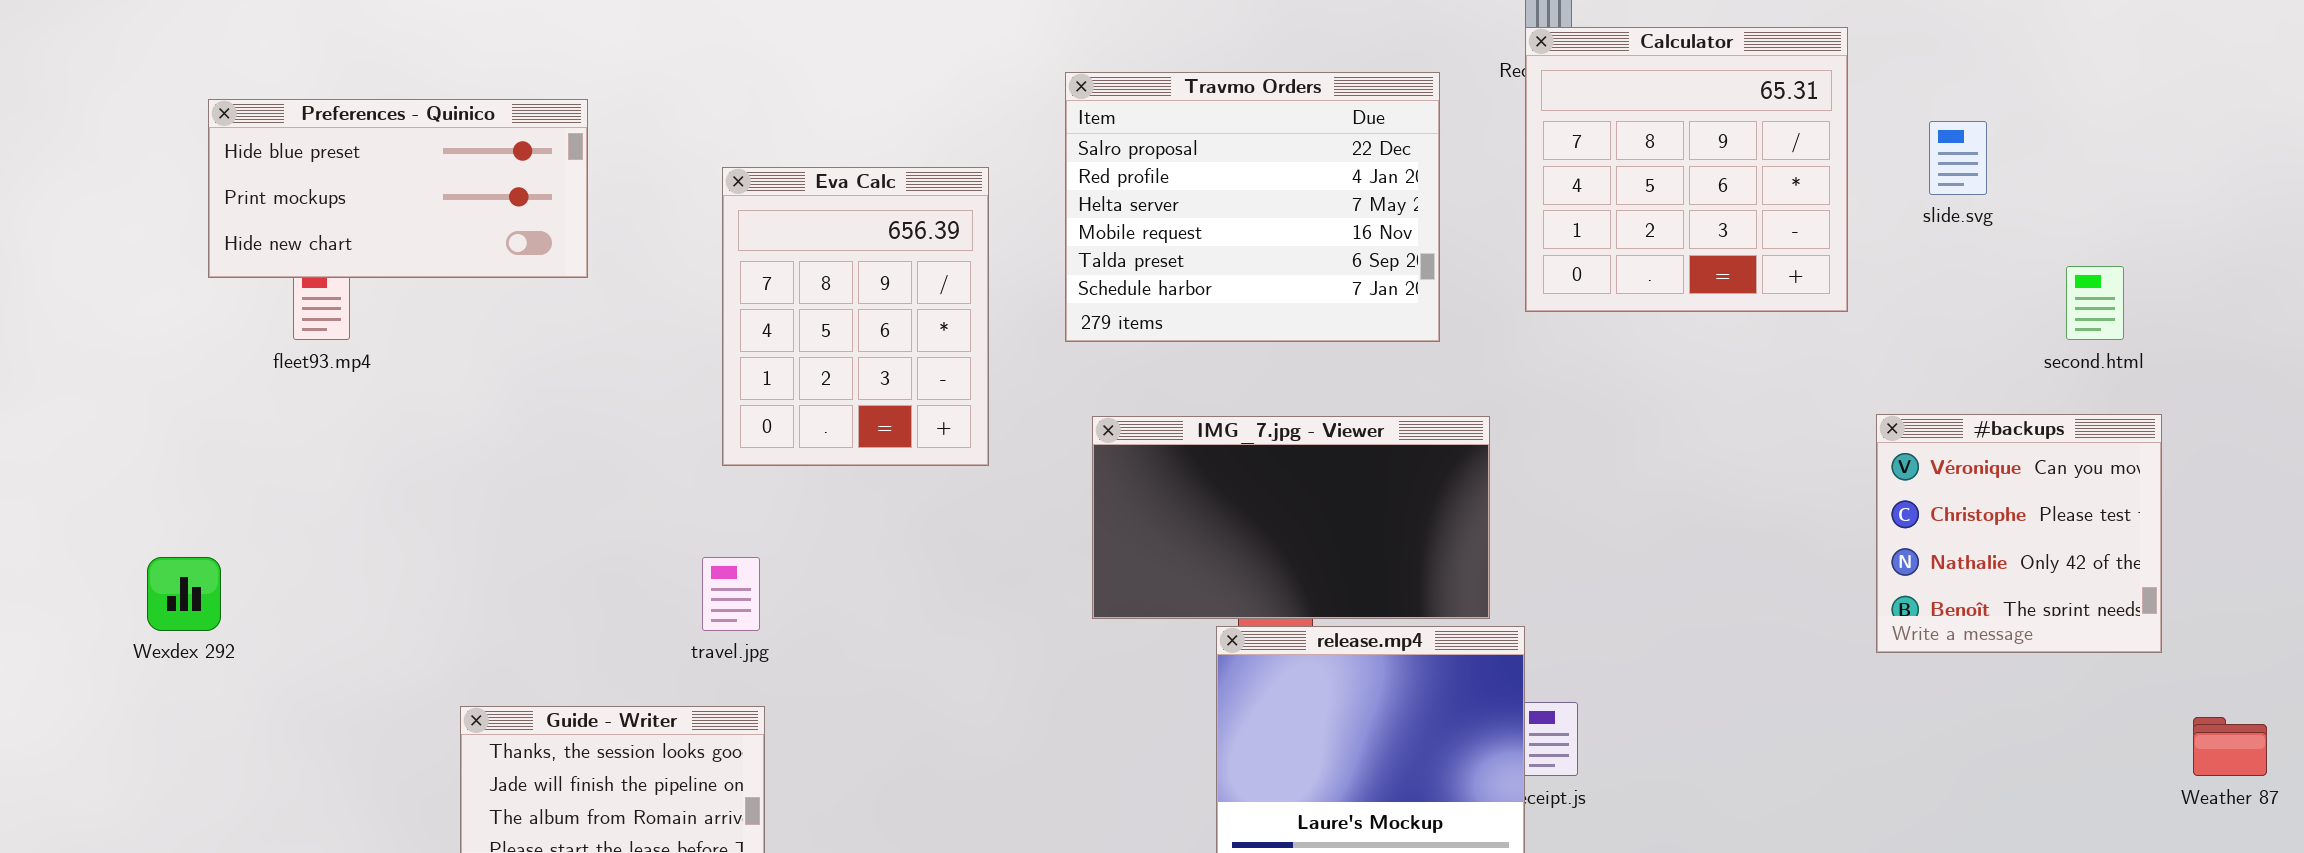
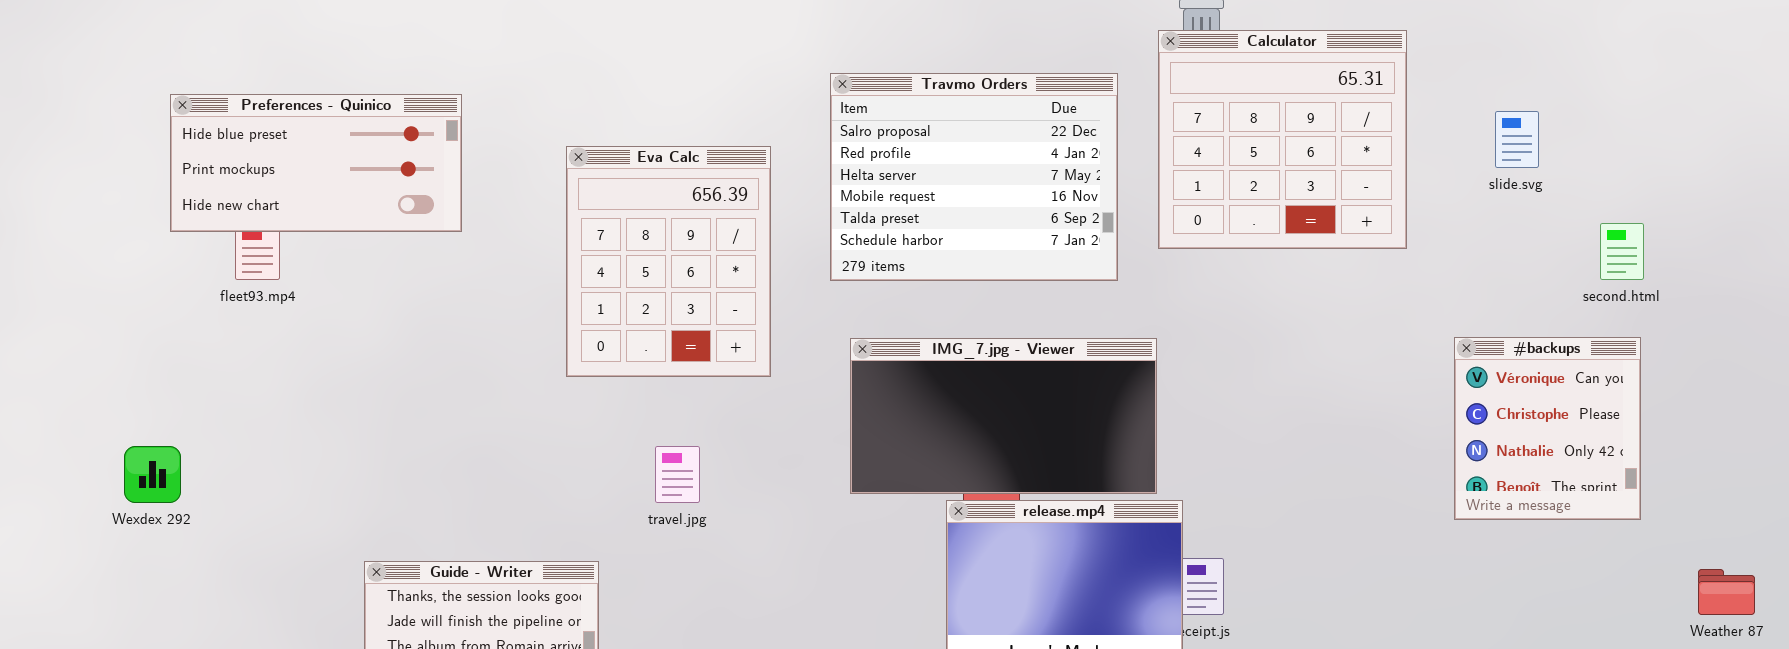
Calculator: [1525,27,1848,312] -> [1158,30,1407,249], moved
#backups: [1876,414,2162,653] -> [1454,337,1641,520], resized
travel.jpg: [702,557,760,631] -> [655,446,700,503], moved

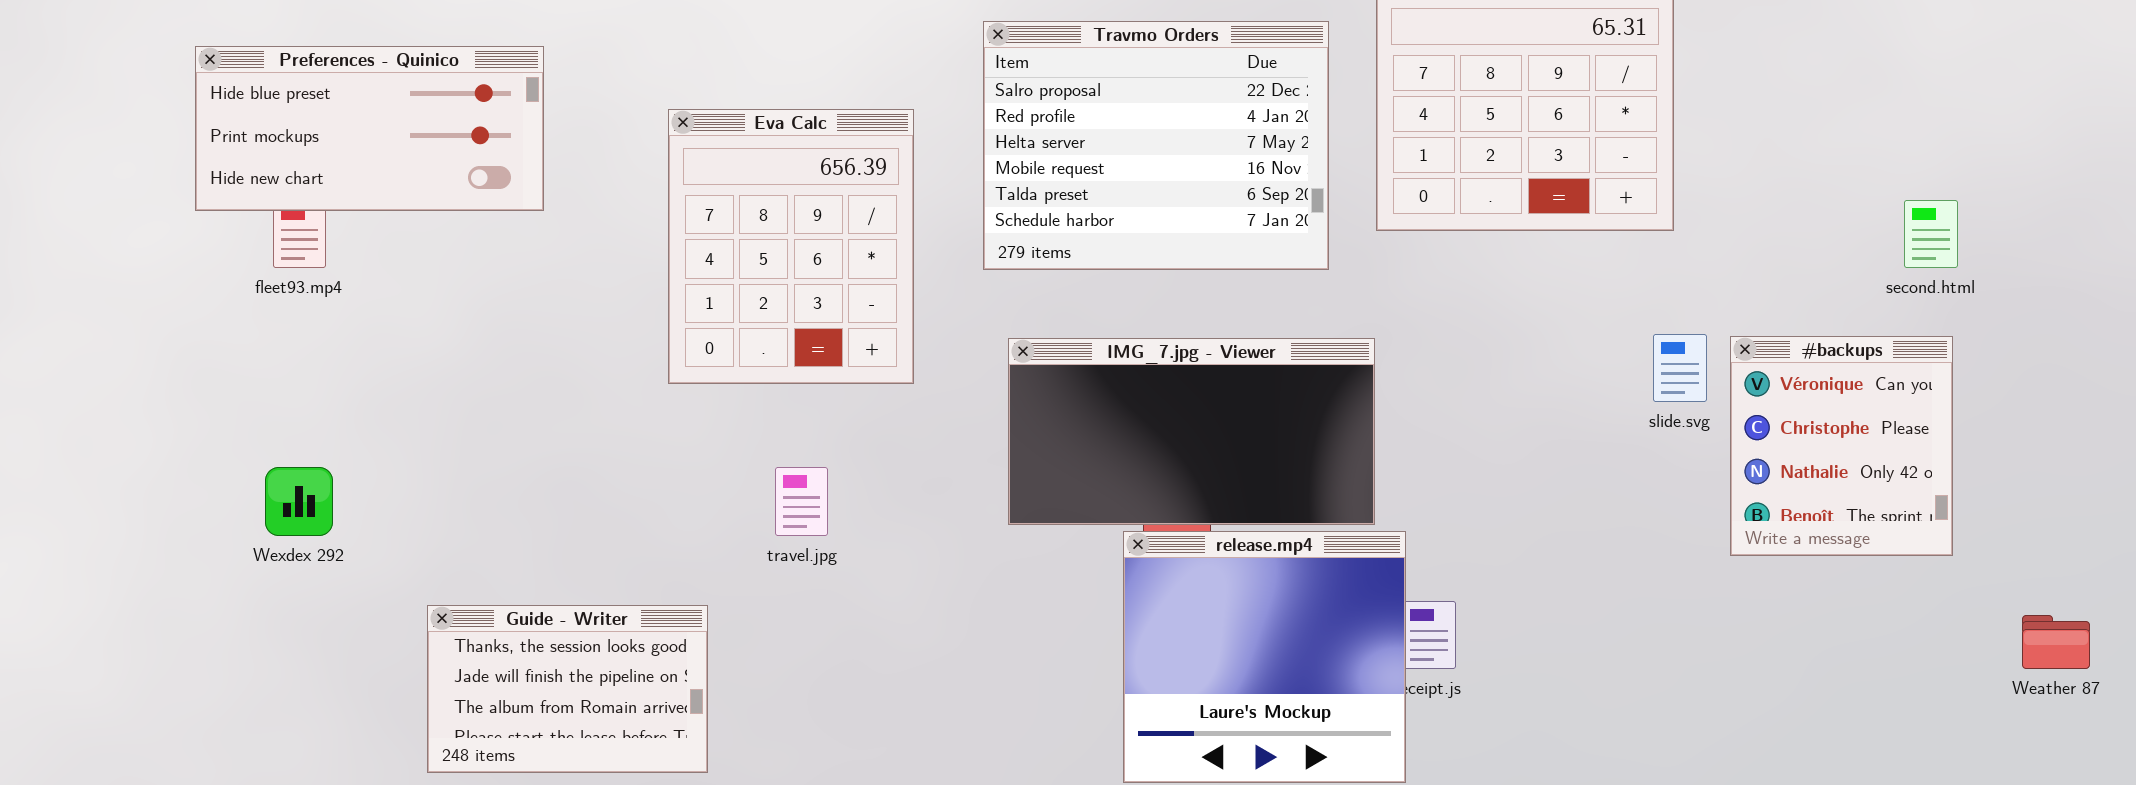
slide.svg: [1495,111,1539,168] -> [1653,334,1707,402], moved
Wexdex 292: [124,446,181,503] -> [265,467,333,536], moved

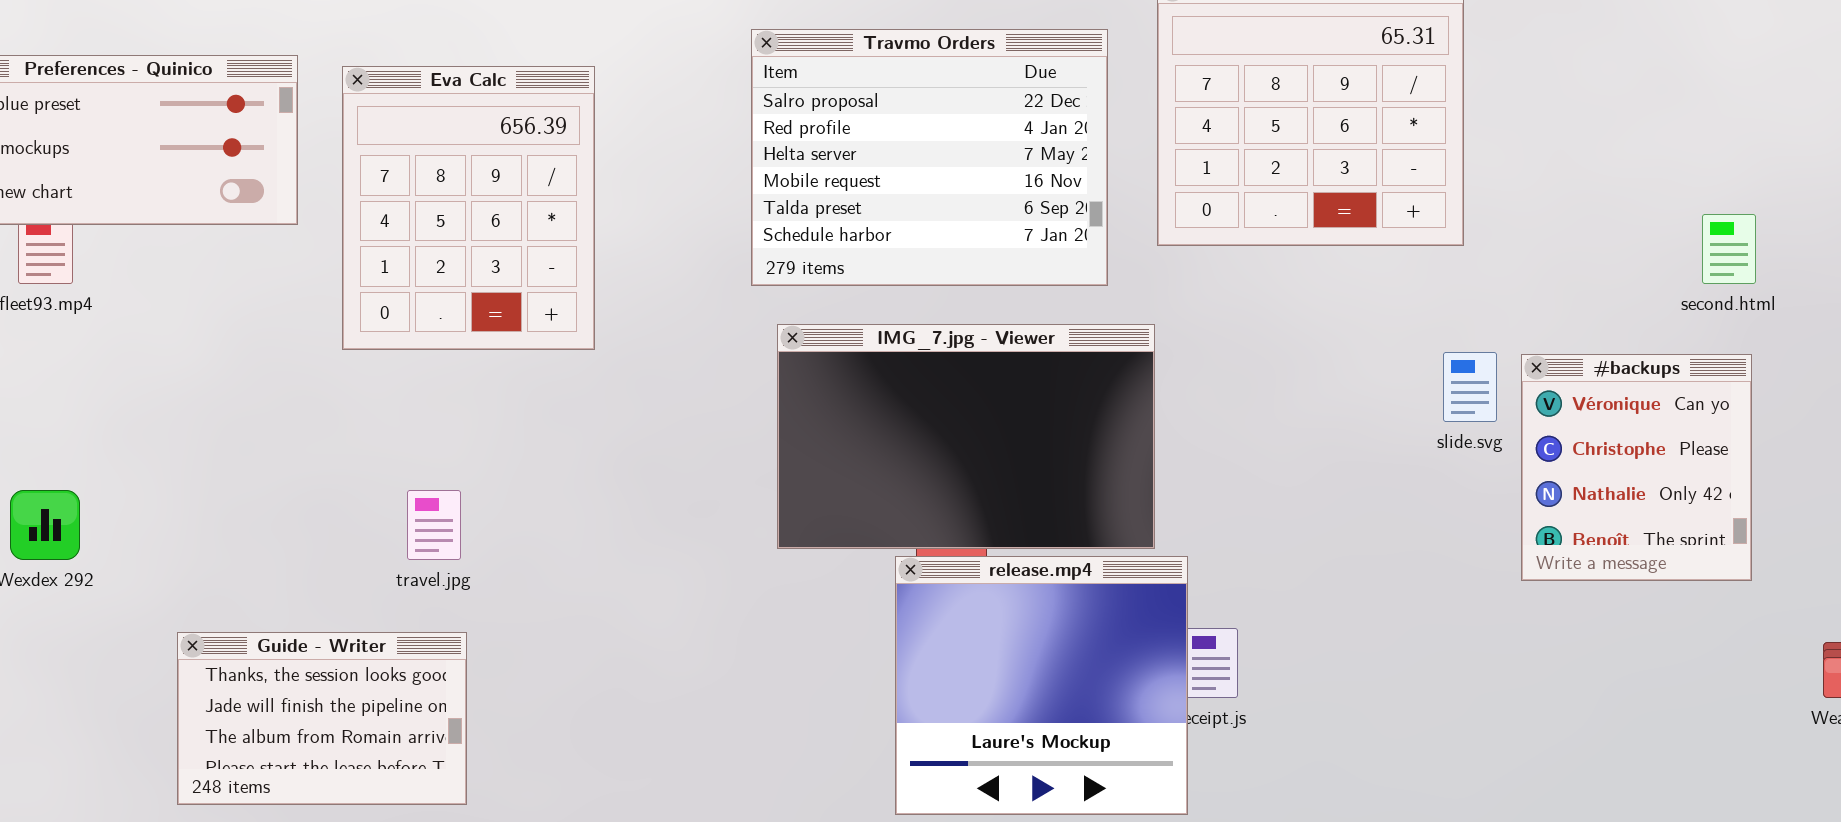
Eva Calc: [668,109,914,384] -> [342,66,595,350], moved
IMG_7.jpg - Viewer: [1008,338,1375,525] -> [777,324,1155,549], resized
travel.jpg: [775,467,828,536] -> [407,490,461,560], moved

